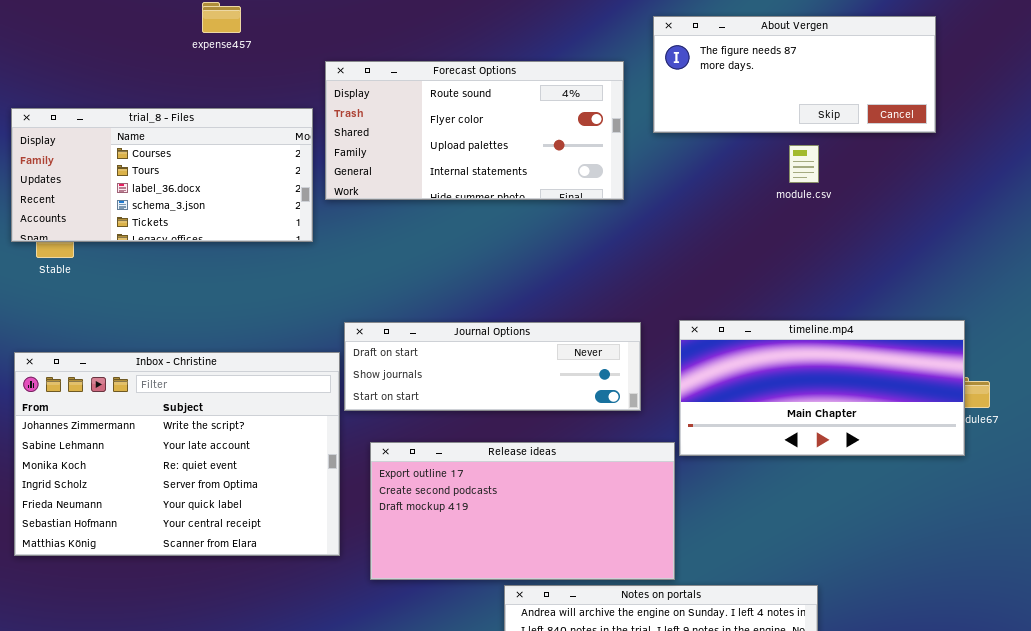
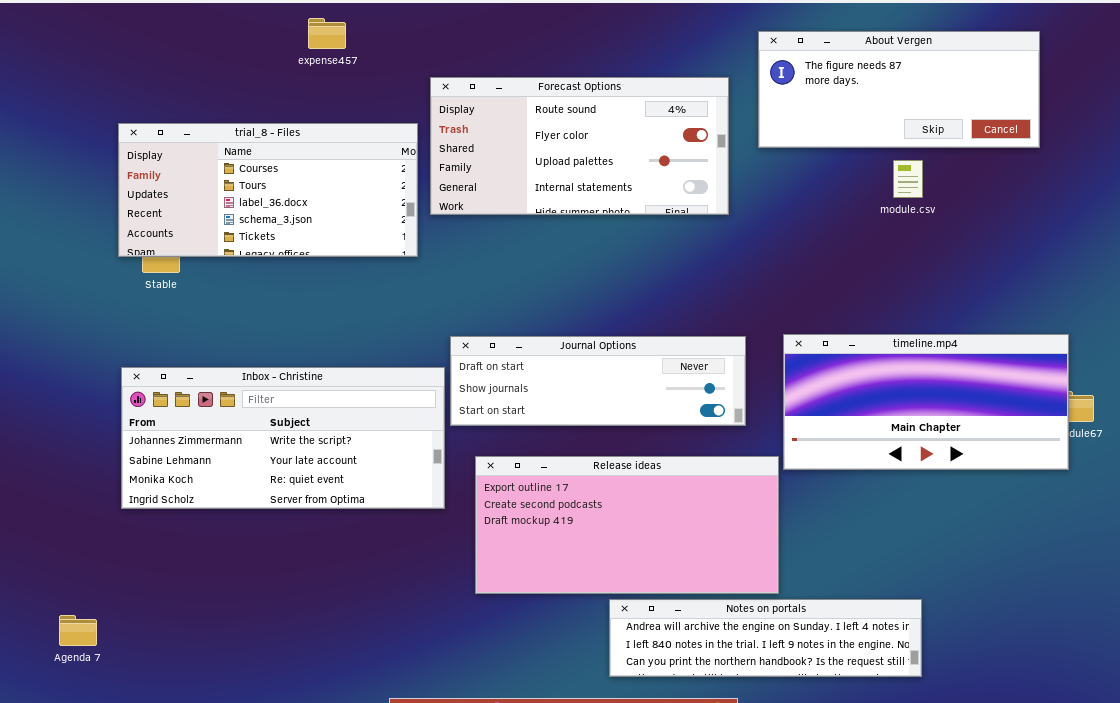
Inbox - Christine: [14,352,340,556] -> [121,367,445,509], resized

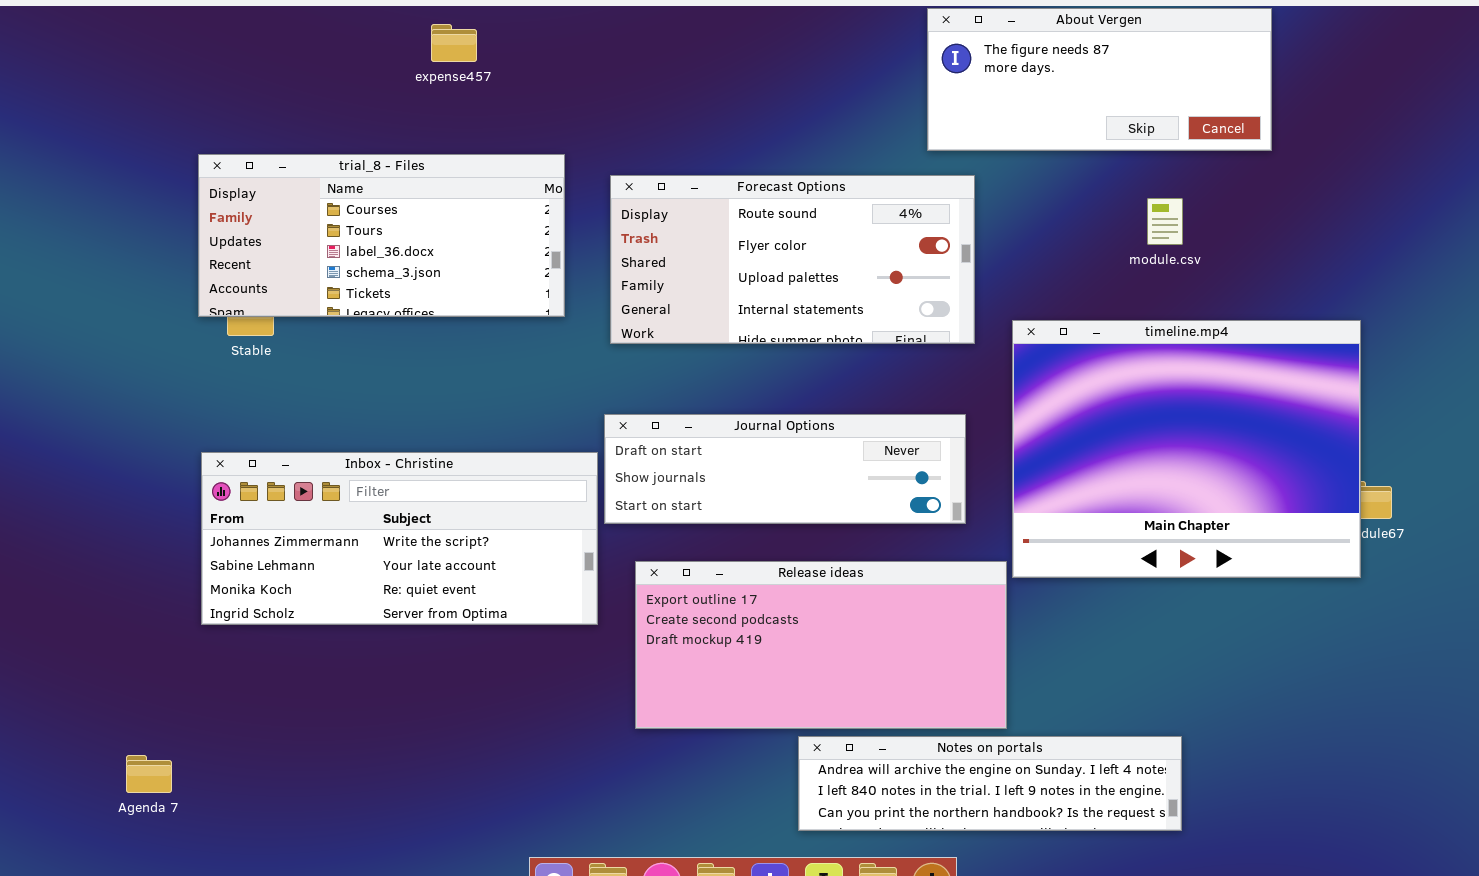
About Vergen: [758,31,1040,148] -> [927,8,1272,151], moved
Forecast Options: [430,77,729,215] -> [610,175,975,344], moved
timeline.mp4: [783,334,1069,470] -> [1012,320,1361,578], resized

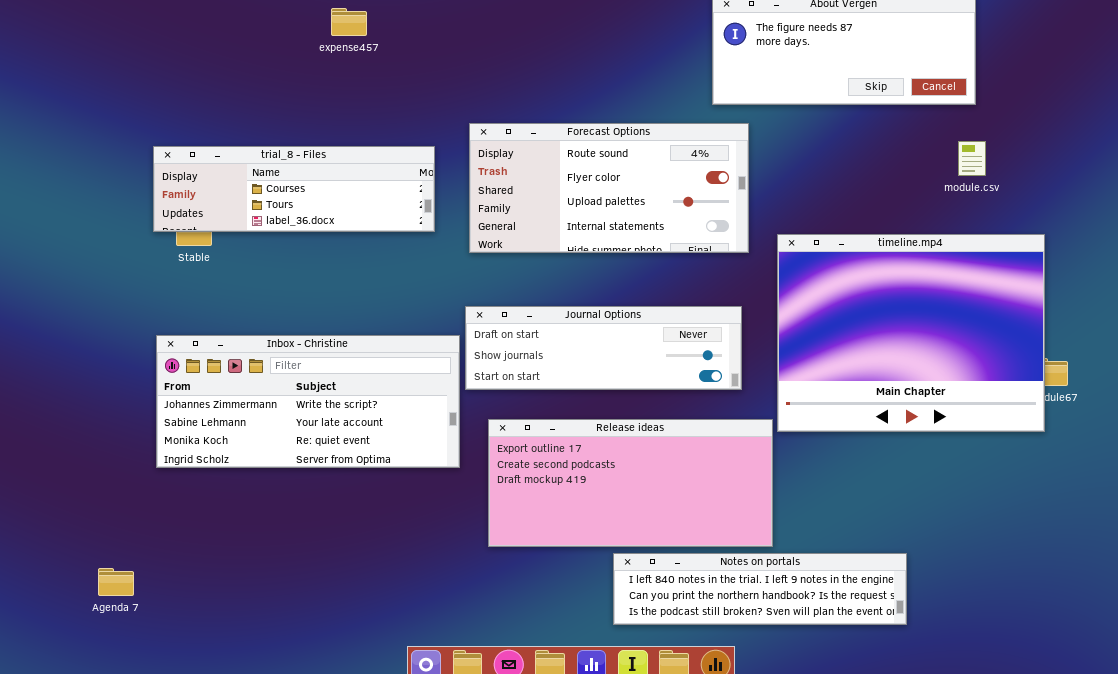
trial_8 - Files: [198,154,565,317] -> [153,146,435,232], resized
module.csv: [1147,198,1183,245] -> [958,141,986,176], moved
Notes on portals: [798,736,1182,831] -> [613,553,907,625], scrolled down 1 row

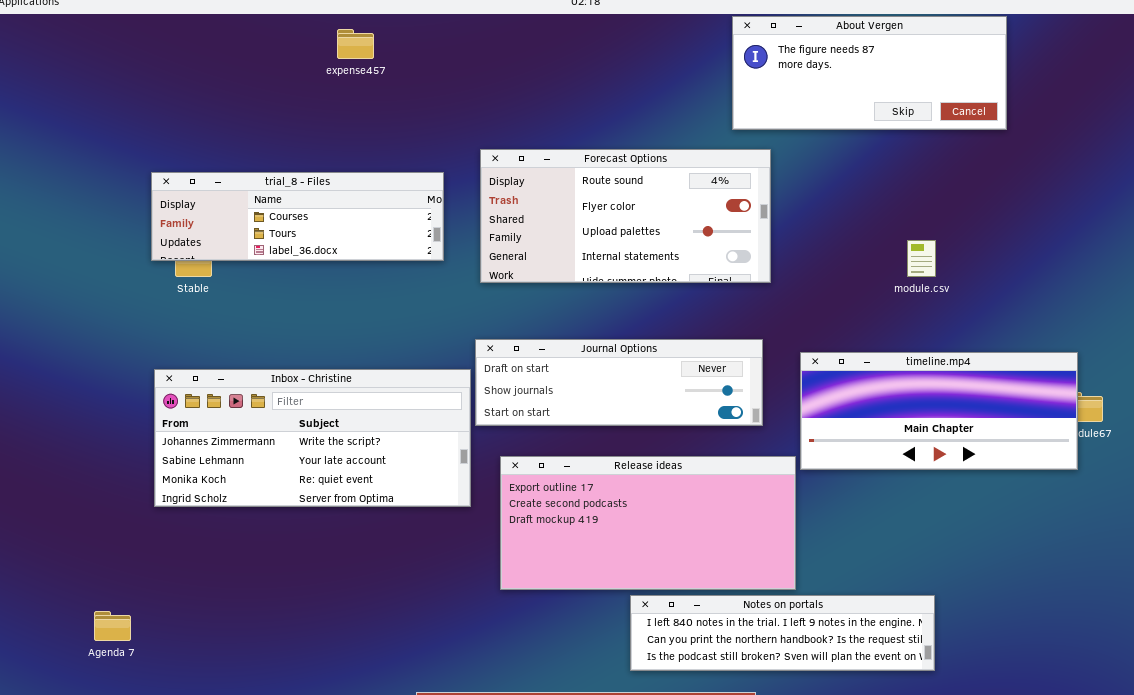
module.csv: [958,141,986,176] -> [907,240,936,277], moved
timeline.mp4: [777,234,1045,432] -> [800,352,1078,470], resized

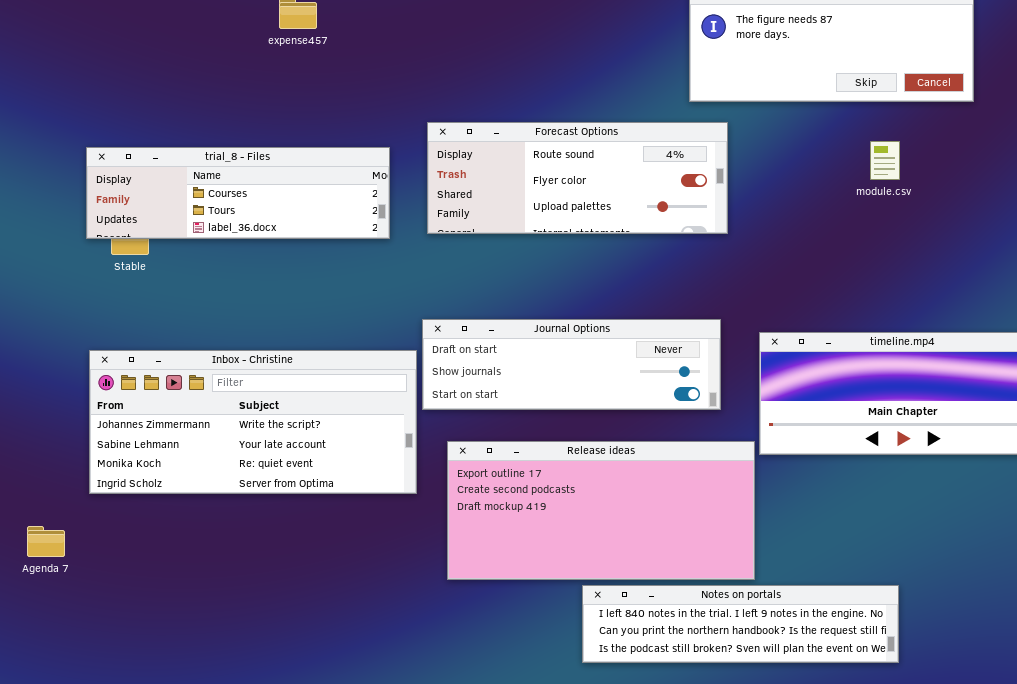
Forecast Options: [480,149,771,283] -> [427,122,728,234], resized
module.csv: [907,240,936,277] -> [870,141,900,180], moved
Agenda 7: [94,611,131,641] -> [27,526,65,557], moved

